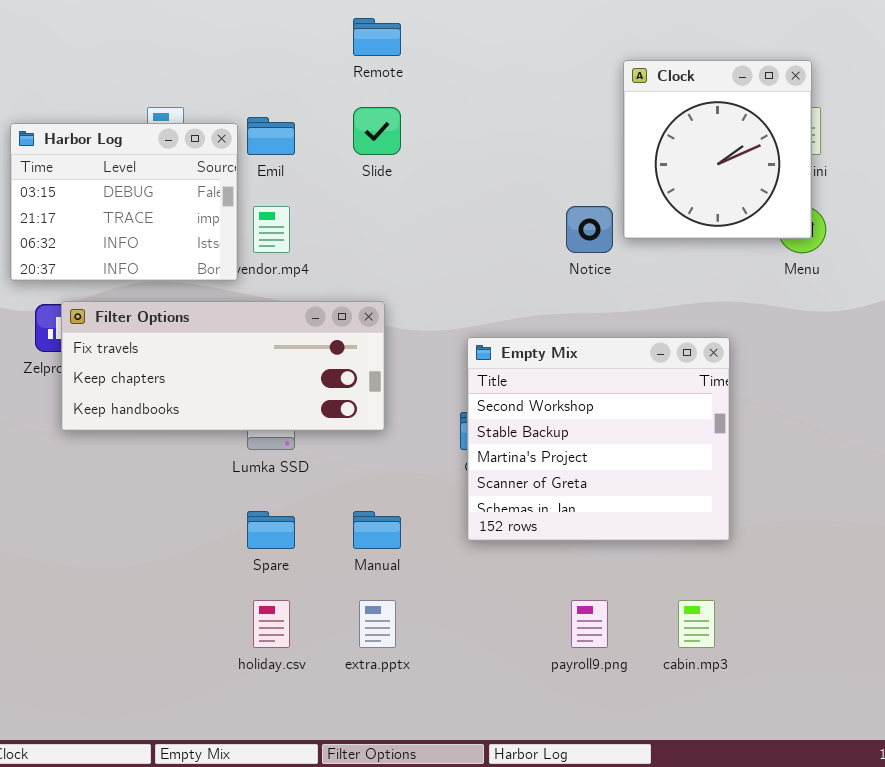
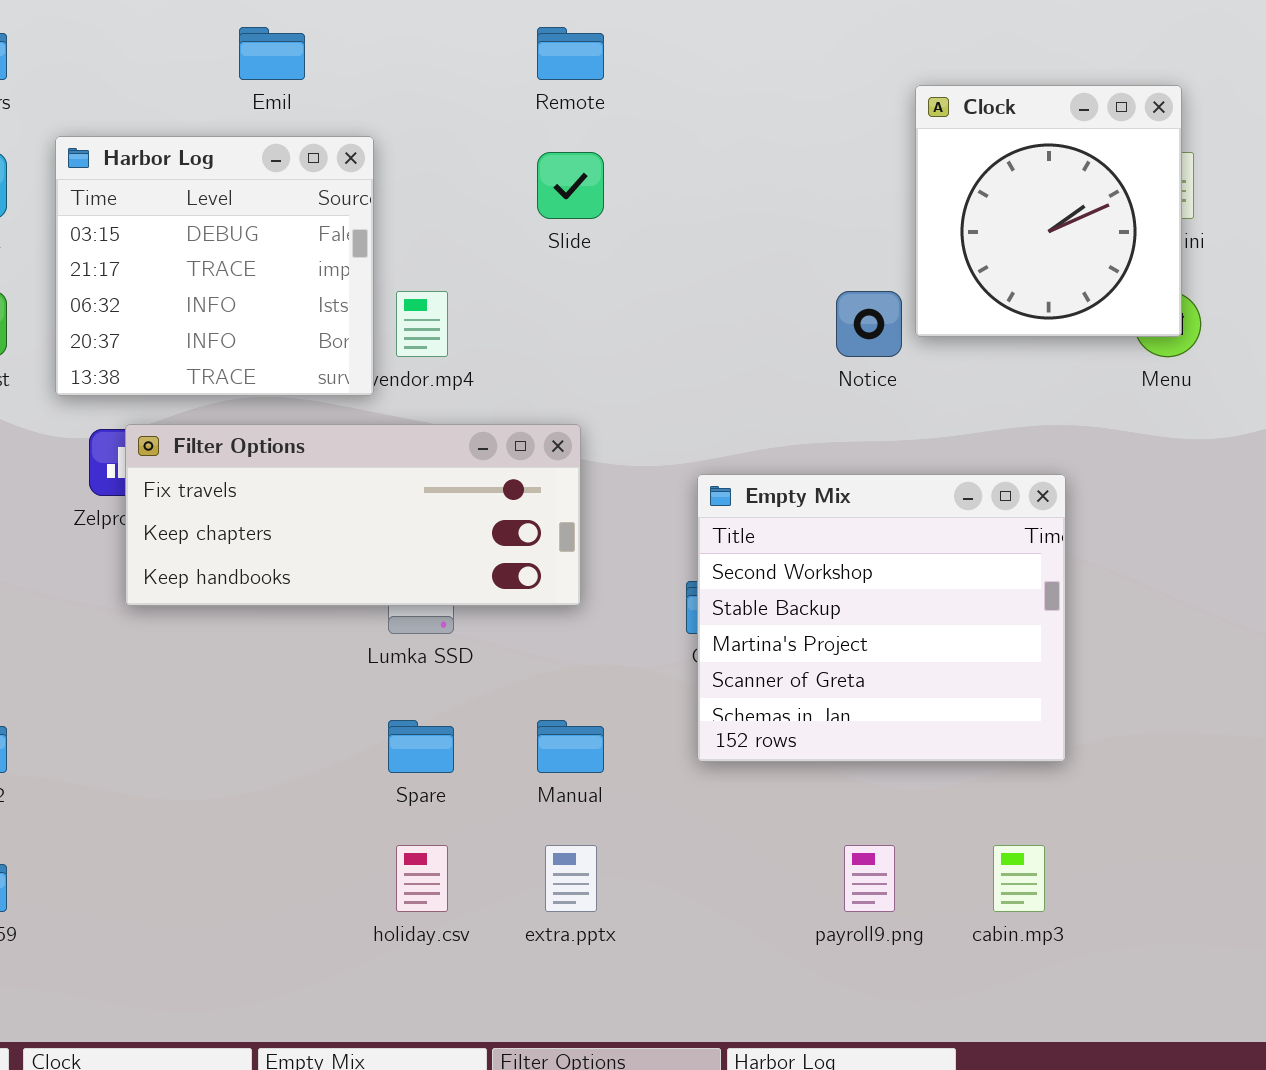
Emil: [247,117,295,155] -> [239,27,305,80], moved
Harbor Log: [10,123,238,281] -> [55,136,374,396], resized

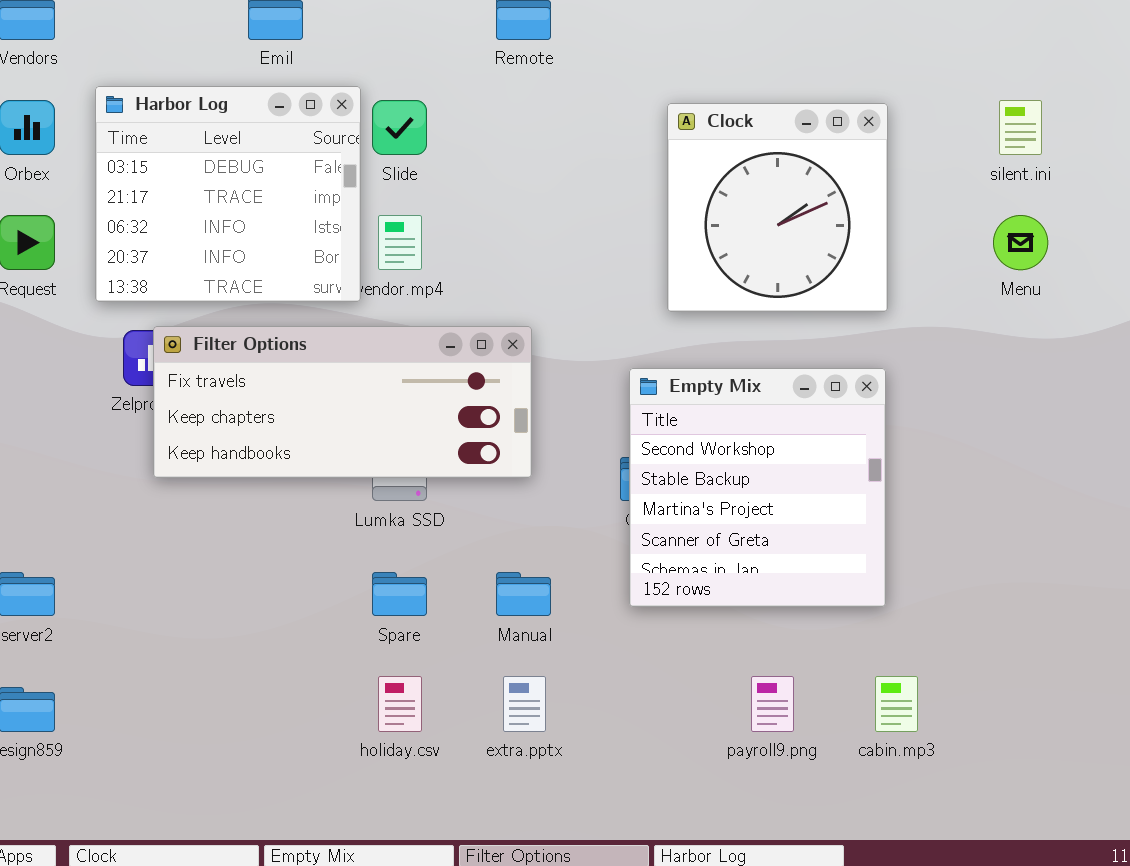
Clock: [915,85,1182,337] -> [667,103,888,312], moved
Slide: [537,152,604,219] -> [372,100,427,155], moved
Empty Mix: [697,474,1066,762] -> [629,368,886,607], resized

